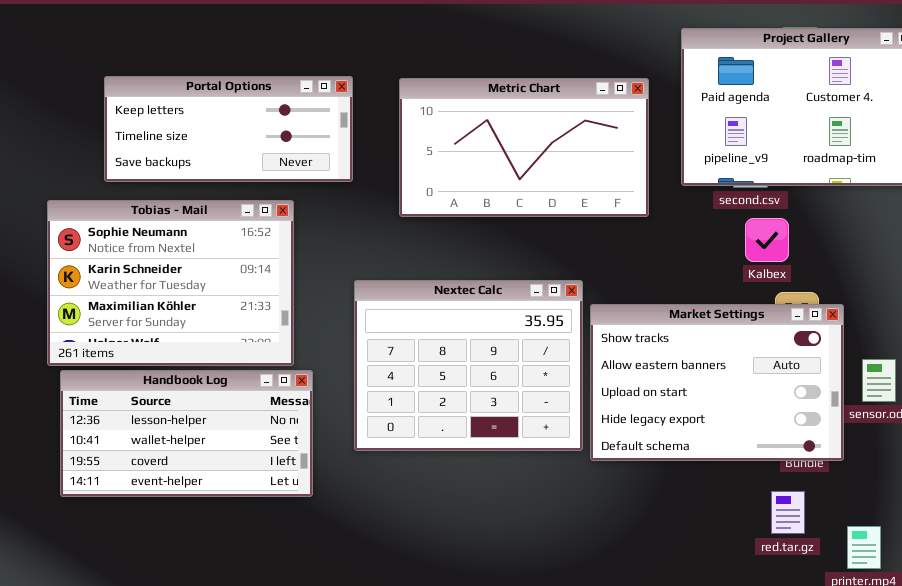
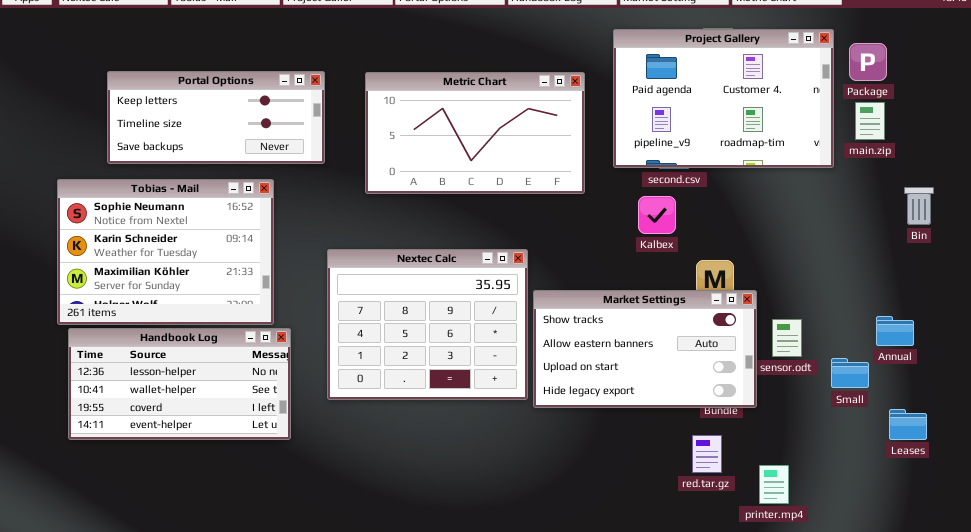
Kalbex: [745,218,789,262] -> [638,196,676,234], moved
Market Settings: [590,304,844,461] -> [533,290,757,408], resized

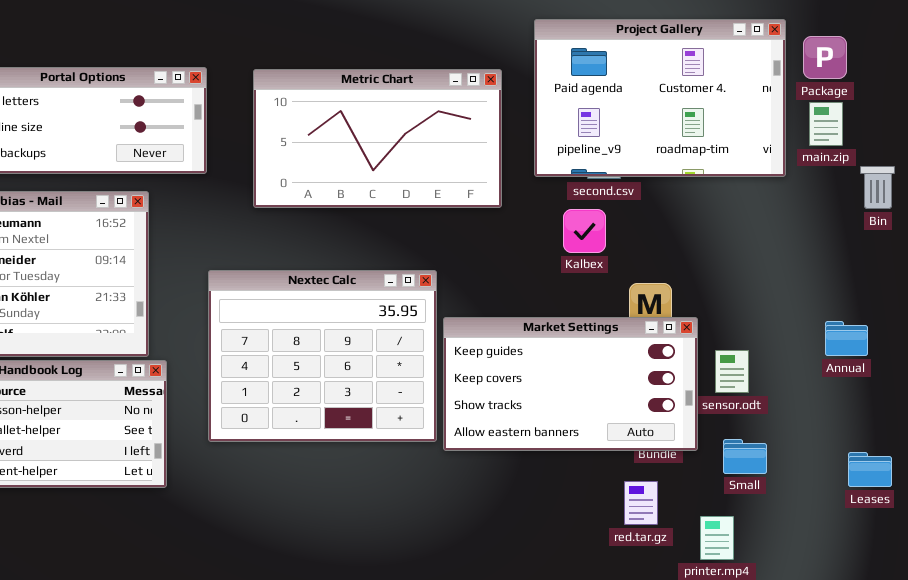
Bin: [904,187,934,225] -> [860,166,895,209], moved
Market Settings: [533,290,757,408] -> [443,317,698,451], scrolled up 2 rows
Annual: [876,316,914,346] -> [825,321,868,356], moved
Small: [831,358,869,388] -> [723,439,767,474], moved

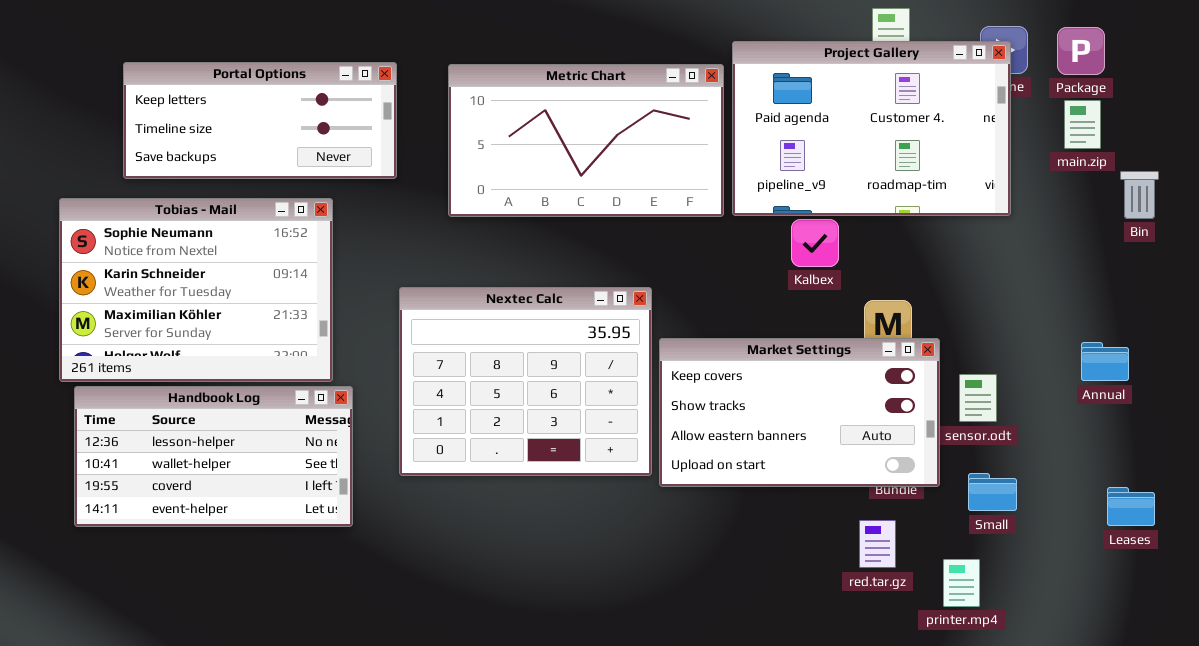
Project Gallery: [534,19,786,177] -> [732,41,1011,216], moved
Market Settings: [443,317,698,451] -> [659,338,940,487], scrolled down 1 row

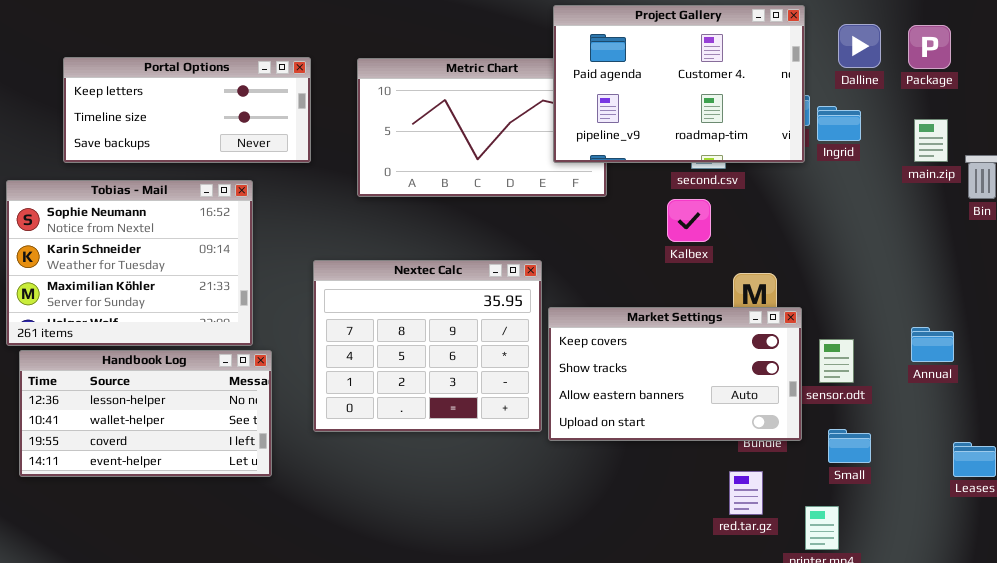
Project Gallery: [732,41,1011,216] -> [553,5,805,163], moved
main.zip: [1064,100,1101,149] -> [914,119,948,162], moved
Annual: [1081,342,1129,381] -> [911,327,954,362], moved

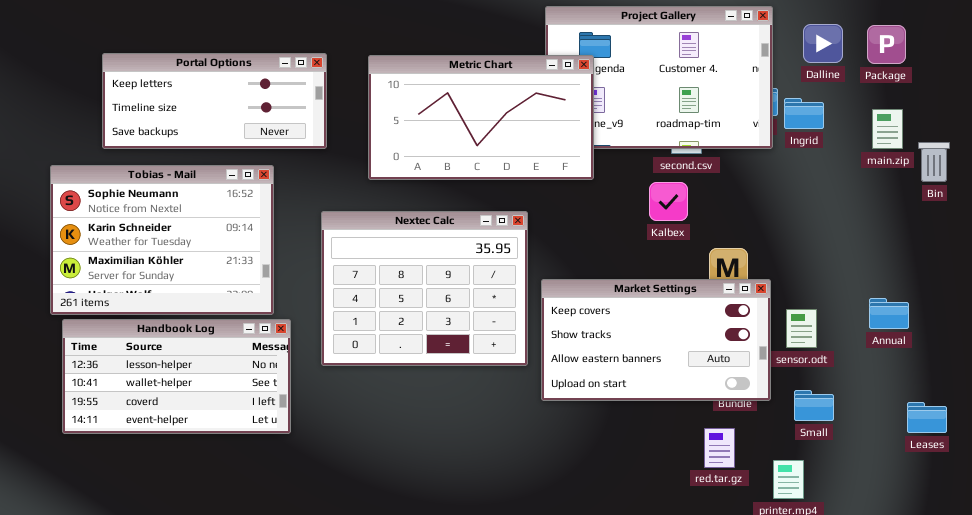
Metric Chart: [357,58,607,197] -> [368,55,594,180], raised
Nextec Calc: [313,260,542,432] -> [321,211,528,366], moved

